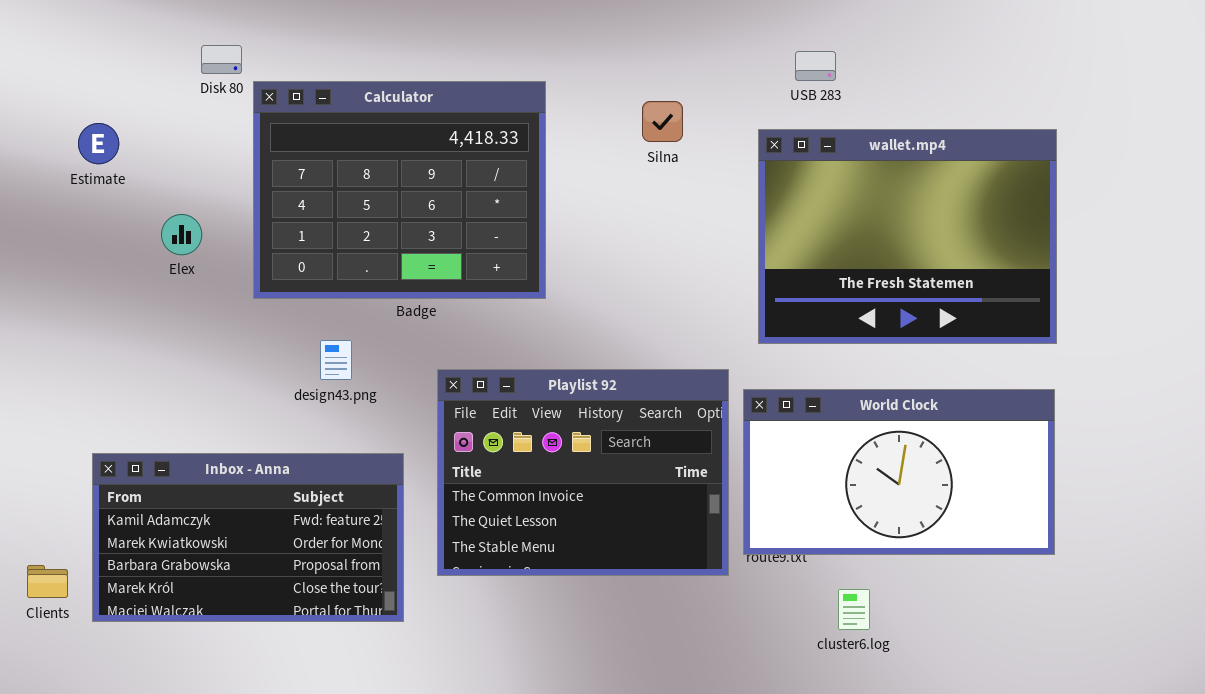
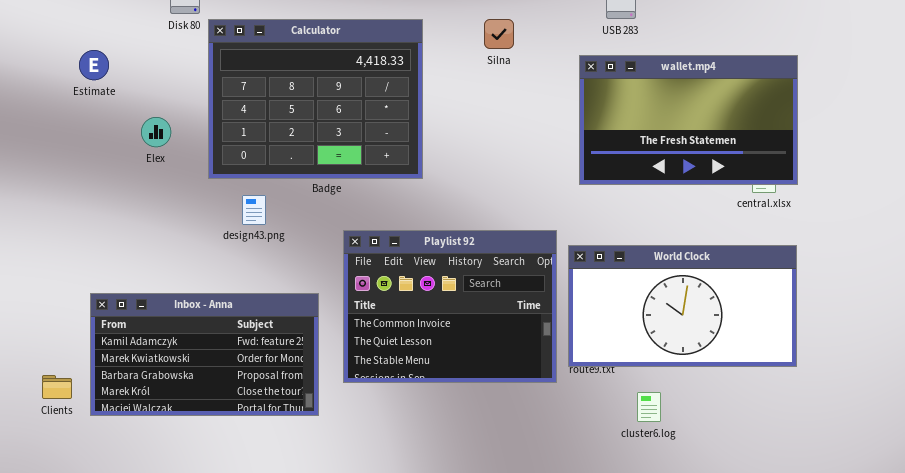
Silna: [642,101,683,142] -> [484,19,514,49], moved
wallet.mp4: [758,129,1057,344] -> [579,55,798,185], resized
design43.png: [320,340,352,380] -> [242,195,266,225], moved

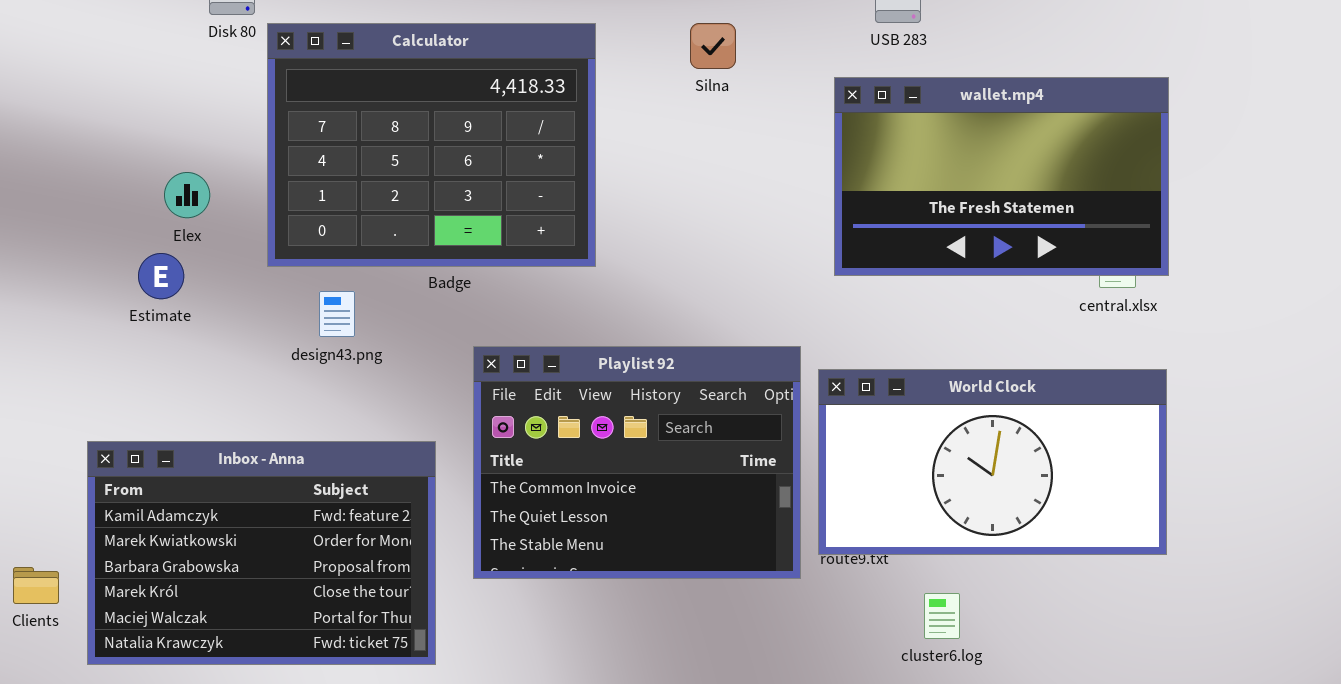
Estimate: [79,50,109,80] -> [138,253,184,299], moved
Inbox - Anna: [90,293,319,416] -> [87,441,436,665], resized

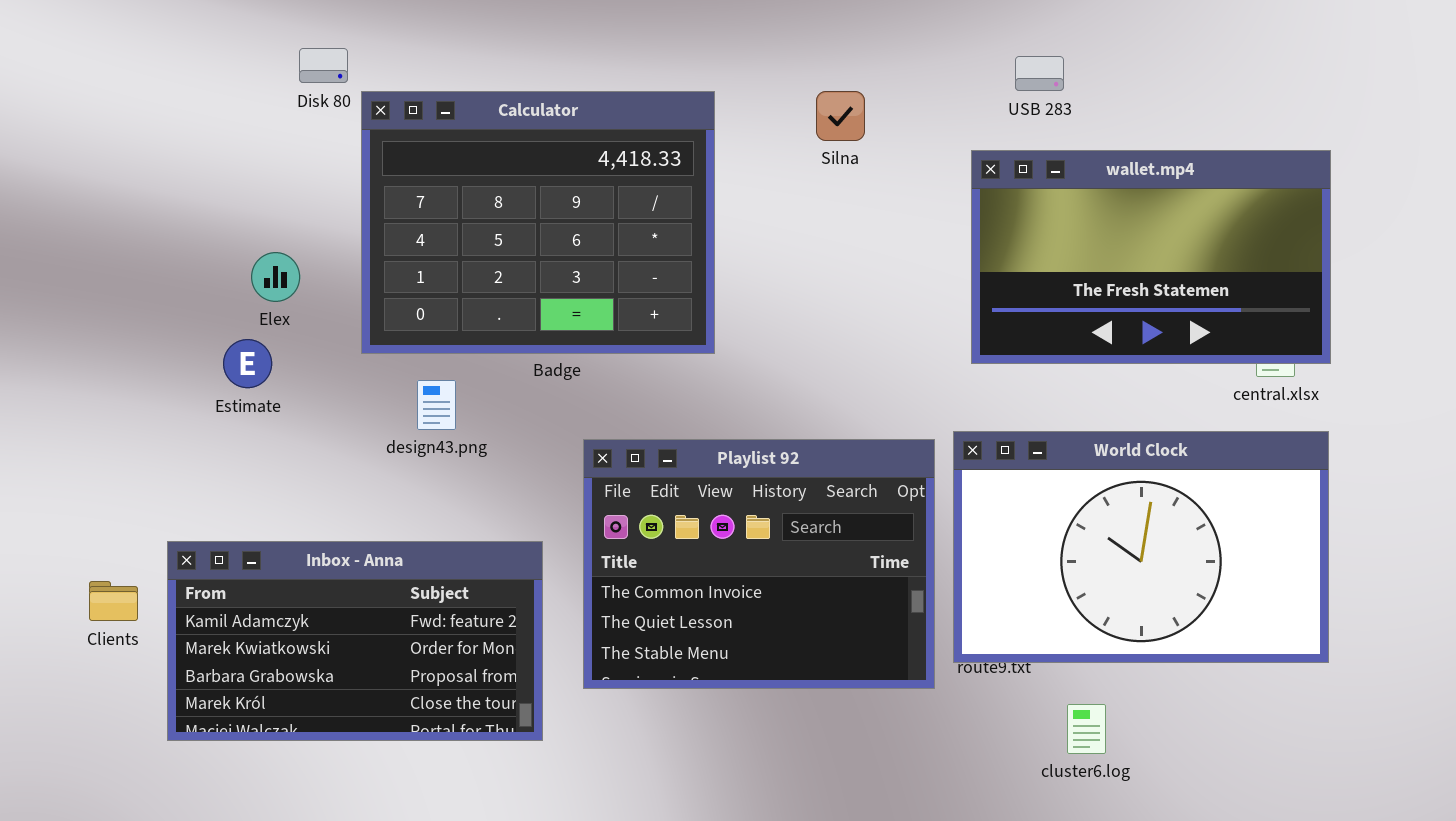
World Clock: [818,369,1167,555] -> [953,431,1329,663], resized
Inbox - Anna: [87,441,436,665] -> [167,541,543,741], resized
Clients: [13,567,59,604] -> [89,581,138,621], moved

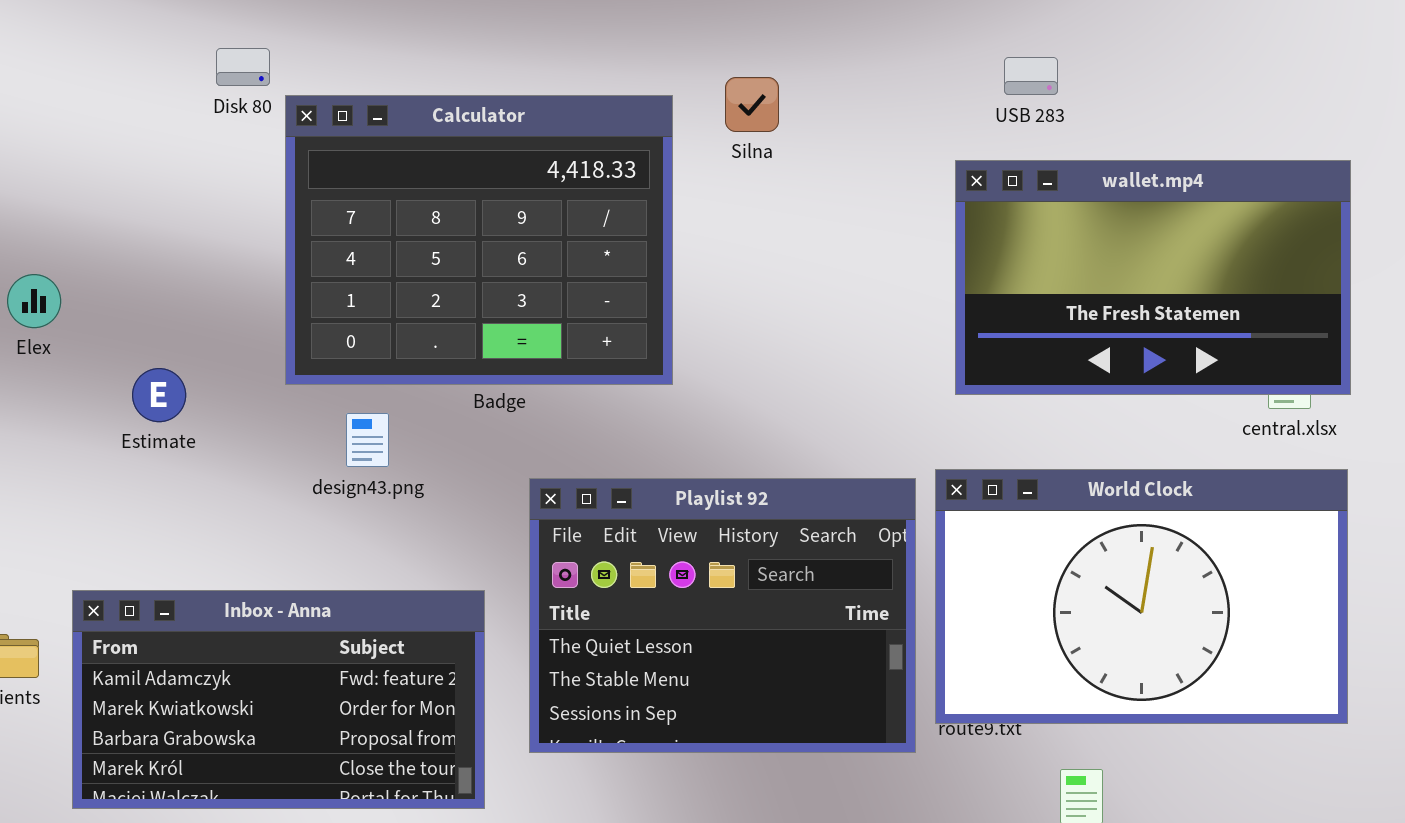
Silna: [816,91,865,141] -> [725,77,779,132], moved
Elex: [251,252,300,302] -> [7,274,61,328], moved
Playlist 92: [583,439,935,689] -> [529,478,916,753], scrolled down 1 row

